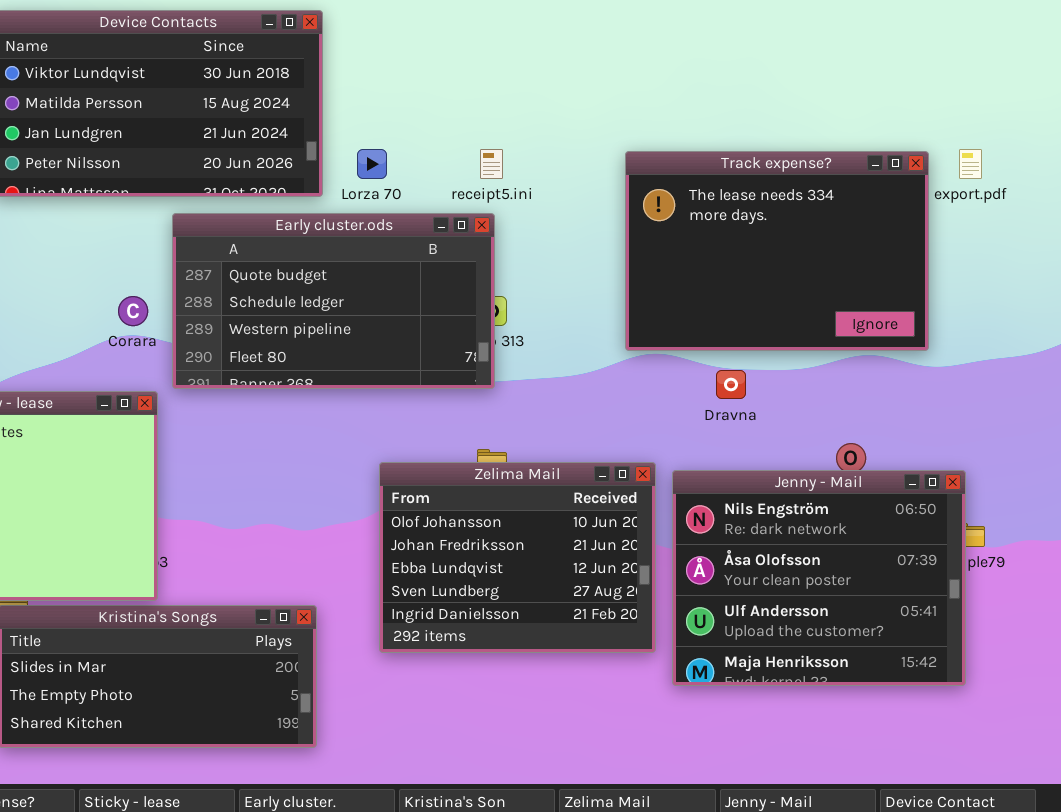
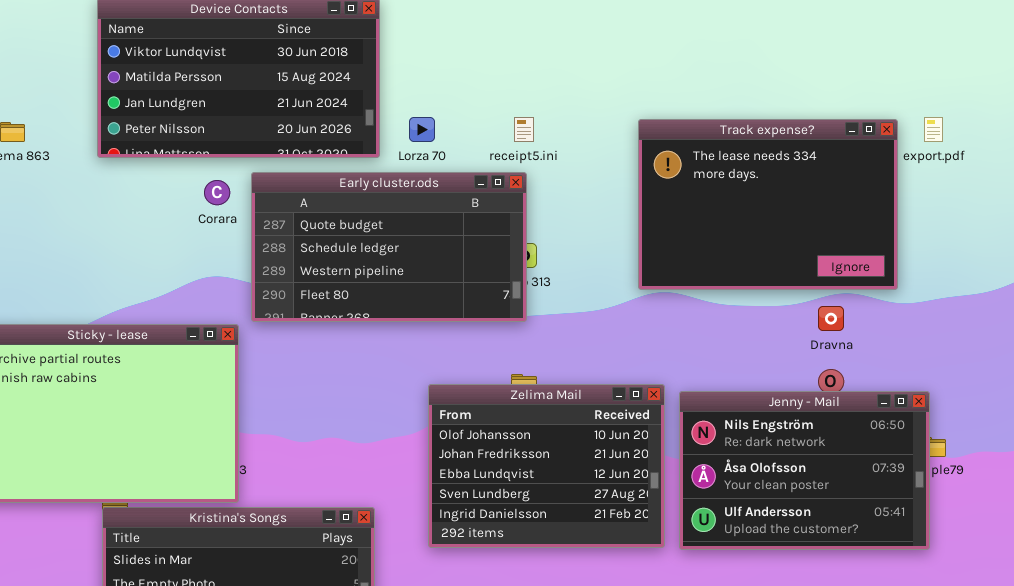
Corara: [118,296,148,326] -> [204,180,230,205], moved
Dravna: [716,370,746,399] -> [818,306,844,331], moved
Jenny - Mail: [672,470,966,686] -> [679,391,930,550], resized

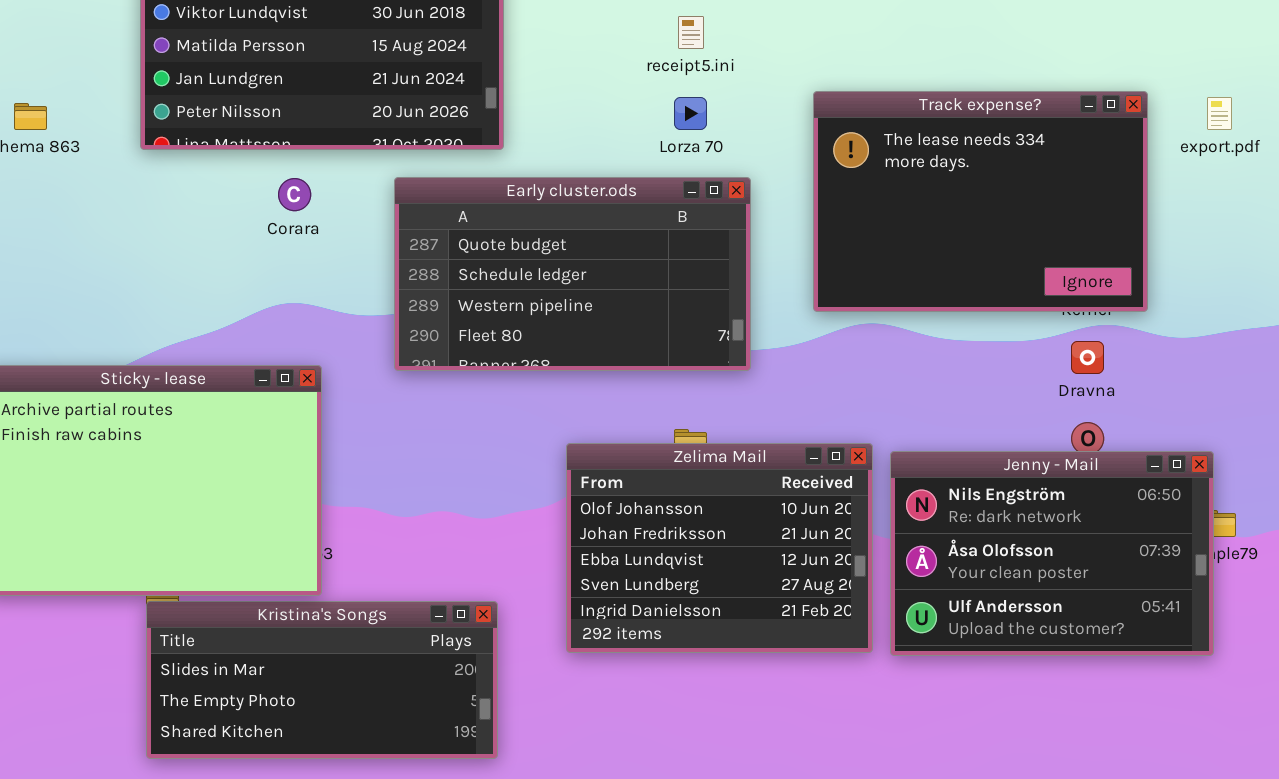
Lorza 70: [409,117,435,142] -> [674,97,707,130], moved
receipt5.ini: [514,117,534,142] -> [678,16,704,49], moved
Track expense?: [638,119,898,290] -> [813,91,1148,312], moved
Early cluster.ods: [251,172,527,322] -> [394,177,751,371], moved

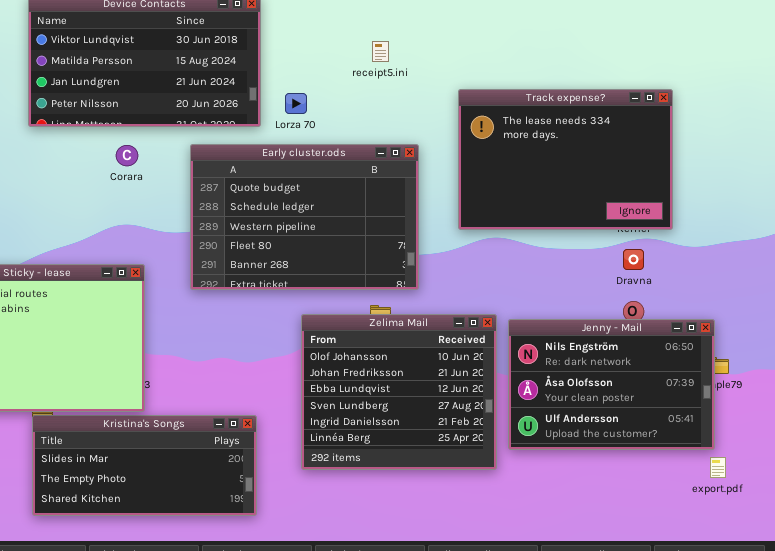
Lorza 70: [674,97,707,130] -> [285,93,307,114], moved
export.pdf: [1207,97,1232,130] -> [710,457,726,478], moved
Early cluster.ods: [394,177,751,371] -> [190,144,419,290], resized
Zelima Mail: [566,443,873,653] -> [301,314,497,470], resized

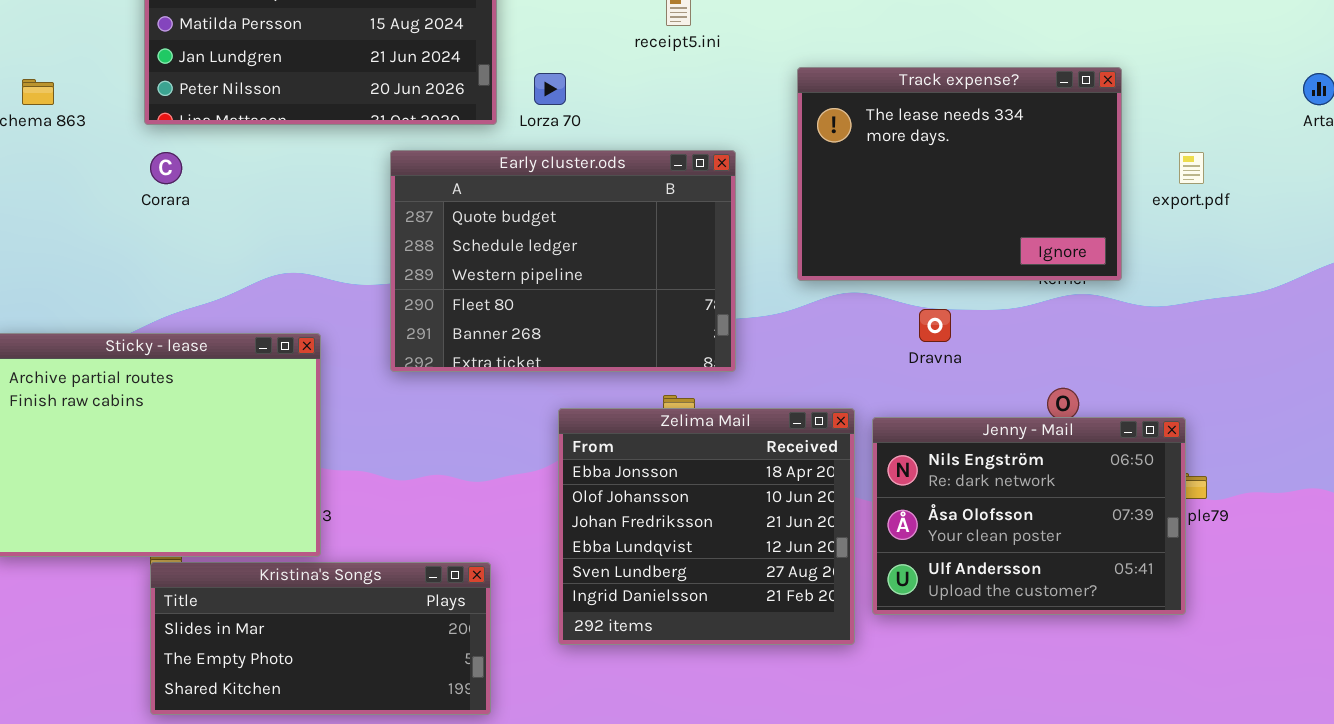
Corara: [116,145,138,166] -> [150,152,182,184], moved
Dravna: [623,249,644,270] -> [919,309,951,342], moved
Zelima Mail: [301,314,497,470] -> [558,408,855,645], scrolled up 1 row
export.pdf: [710,457,726,478] -> [1179,152,1204,184], moved

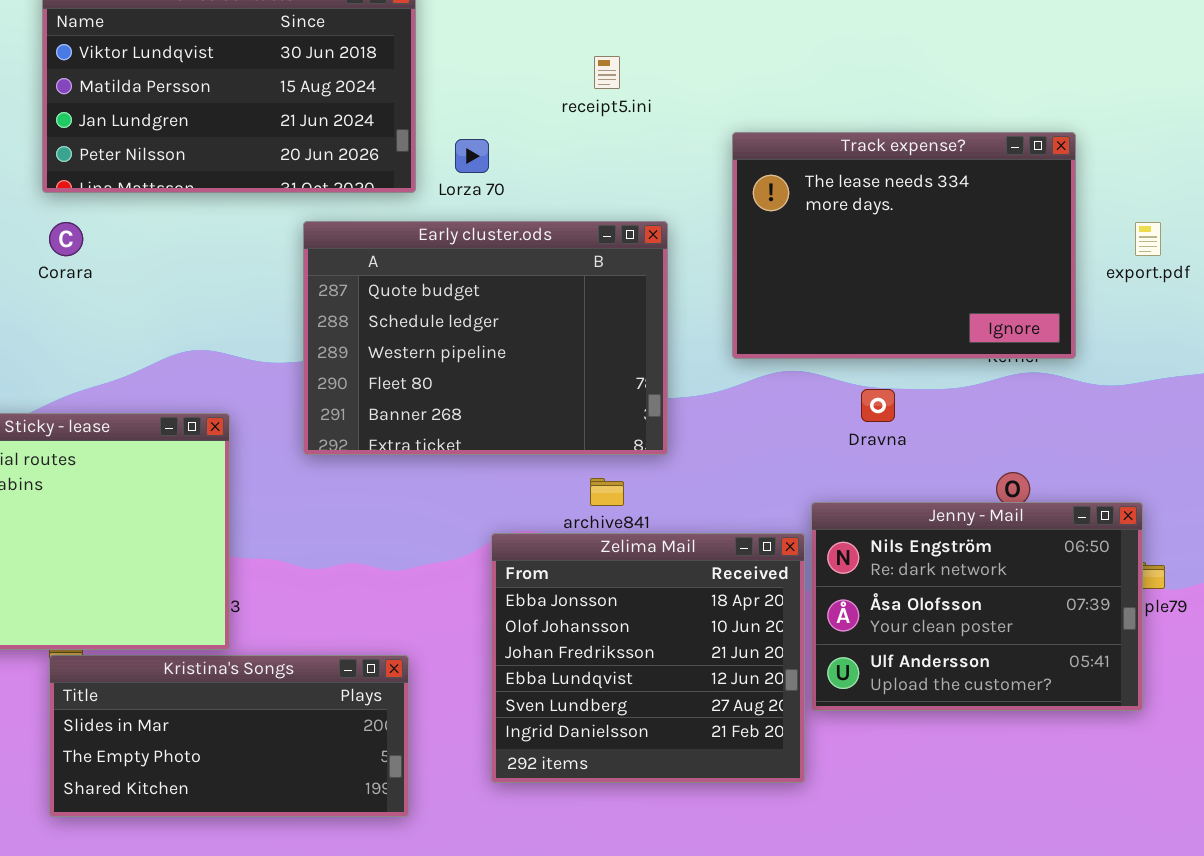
Zelima Mail: [558,408,855,645] -> [491,533,805,783], moved

